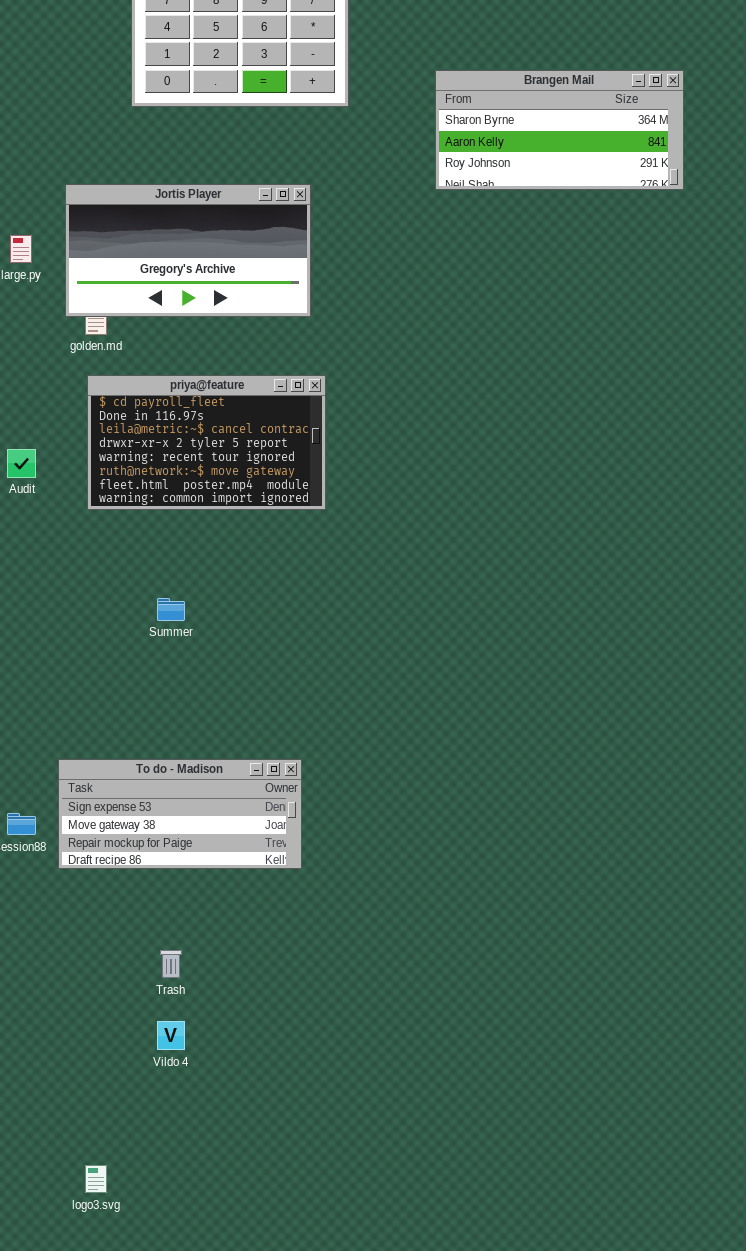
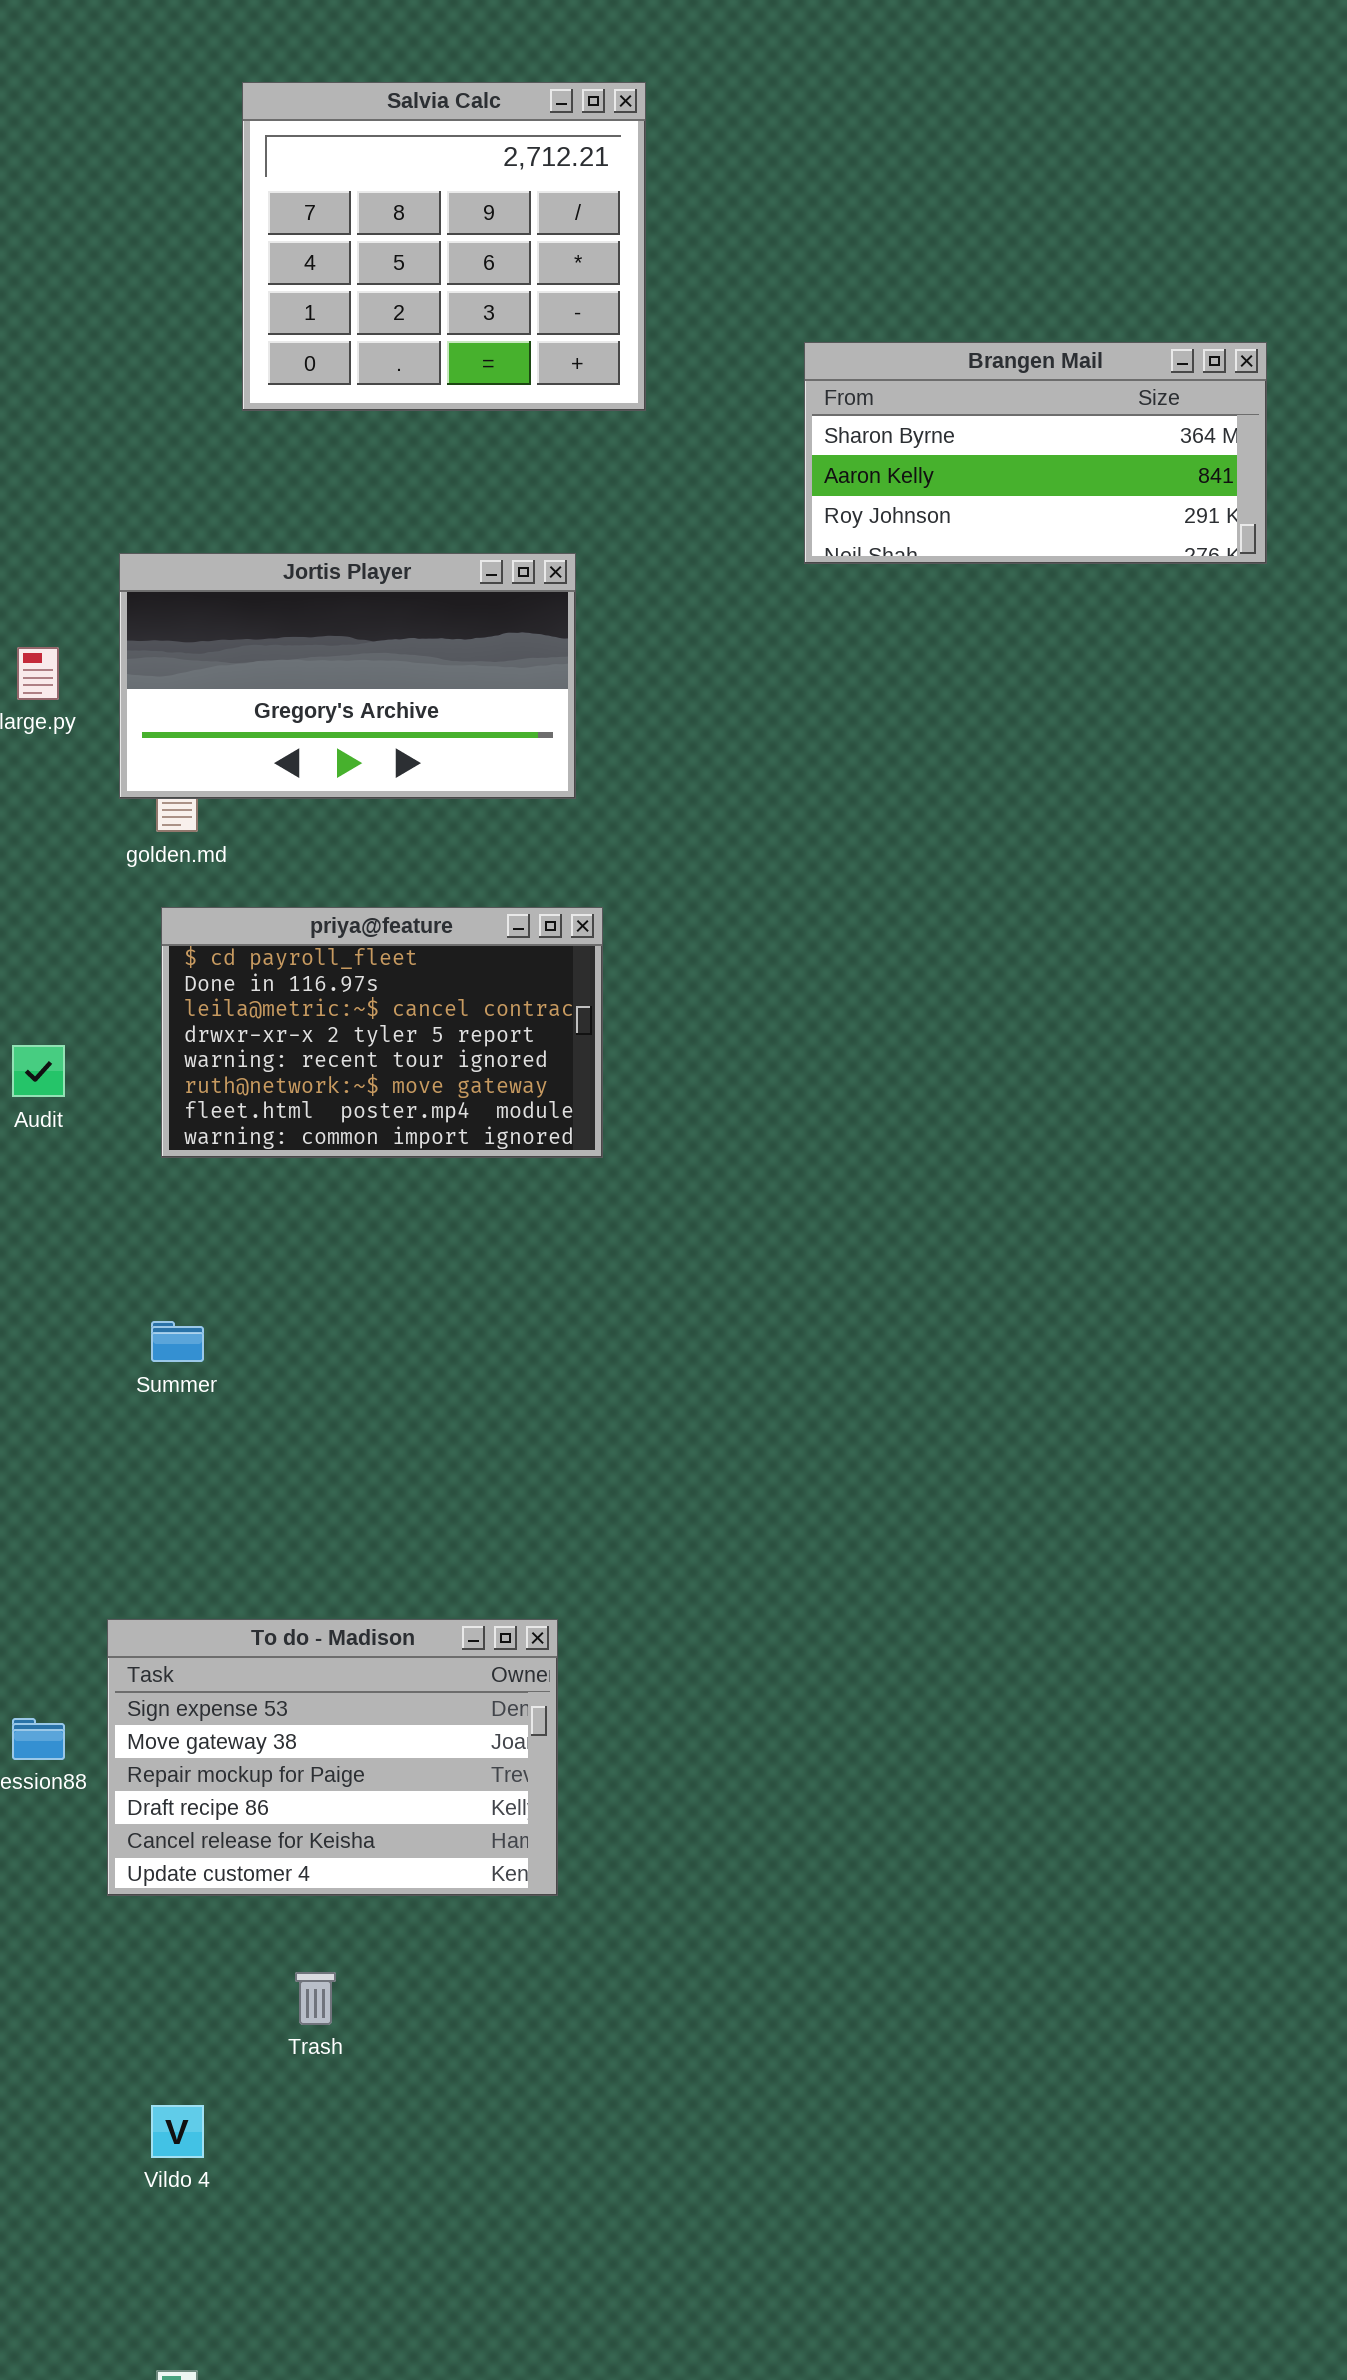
Summer: [157,598,185,621] -> [151,1321,204,1362], moved
To do - Madison: [58,759,302,869] -> [107,1619,558,1896], resized
Vildo 4: [157,1021,185,1050] -> [151,2105,204,2158], moved

